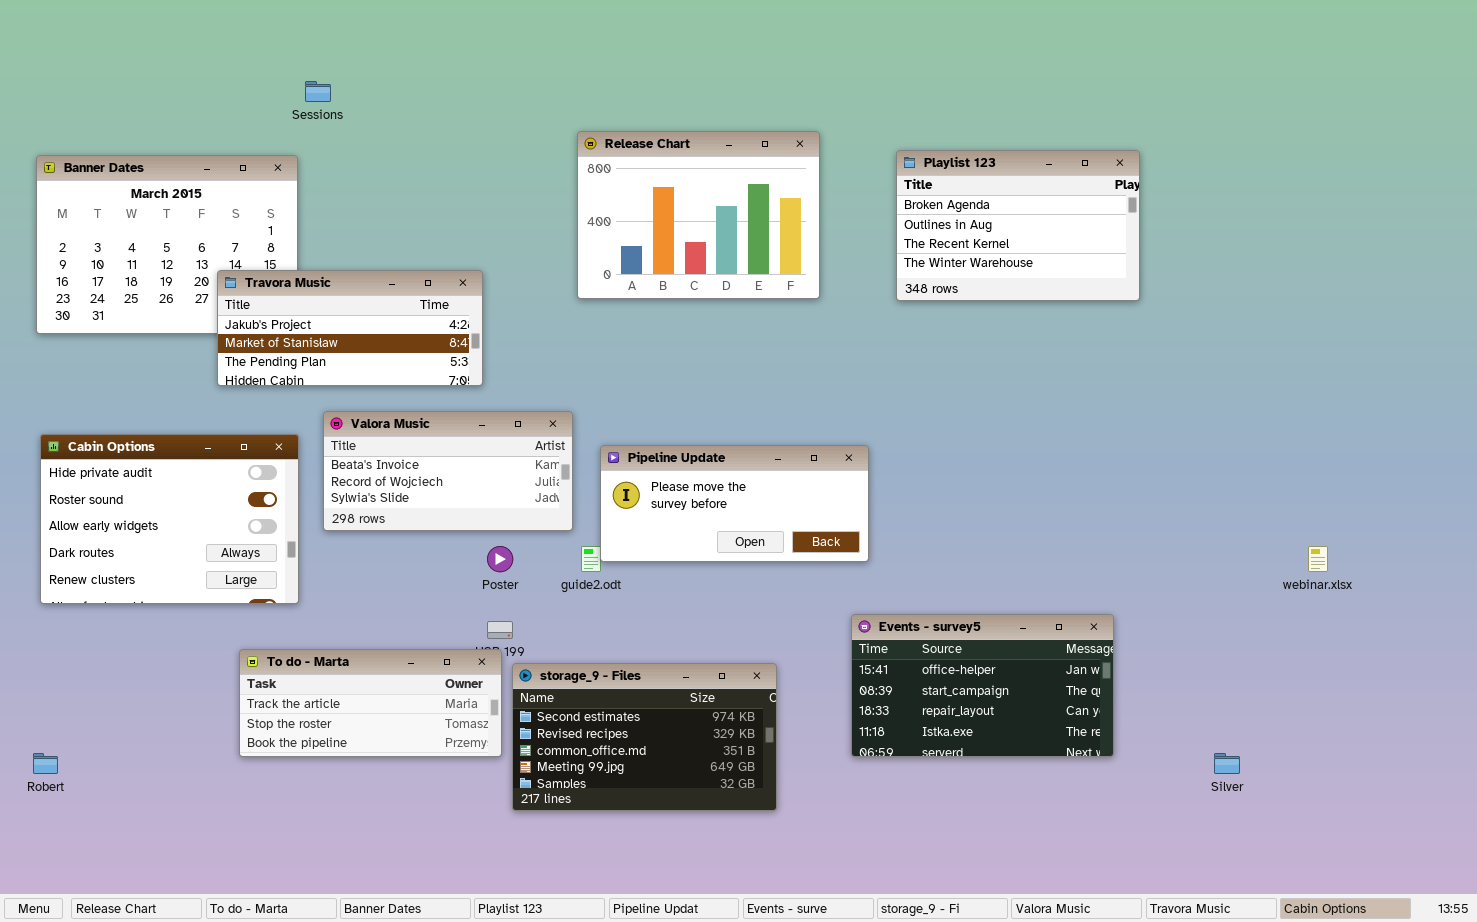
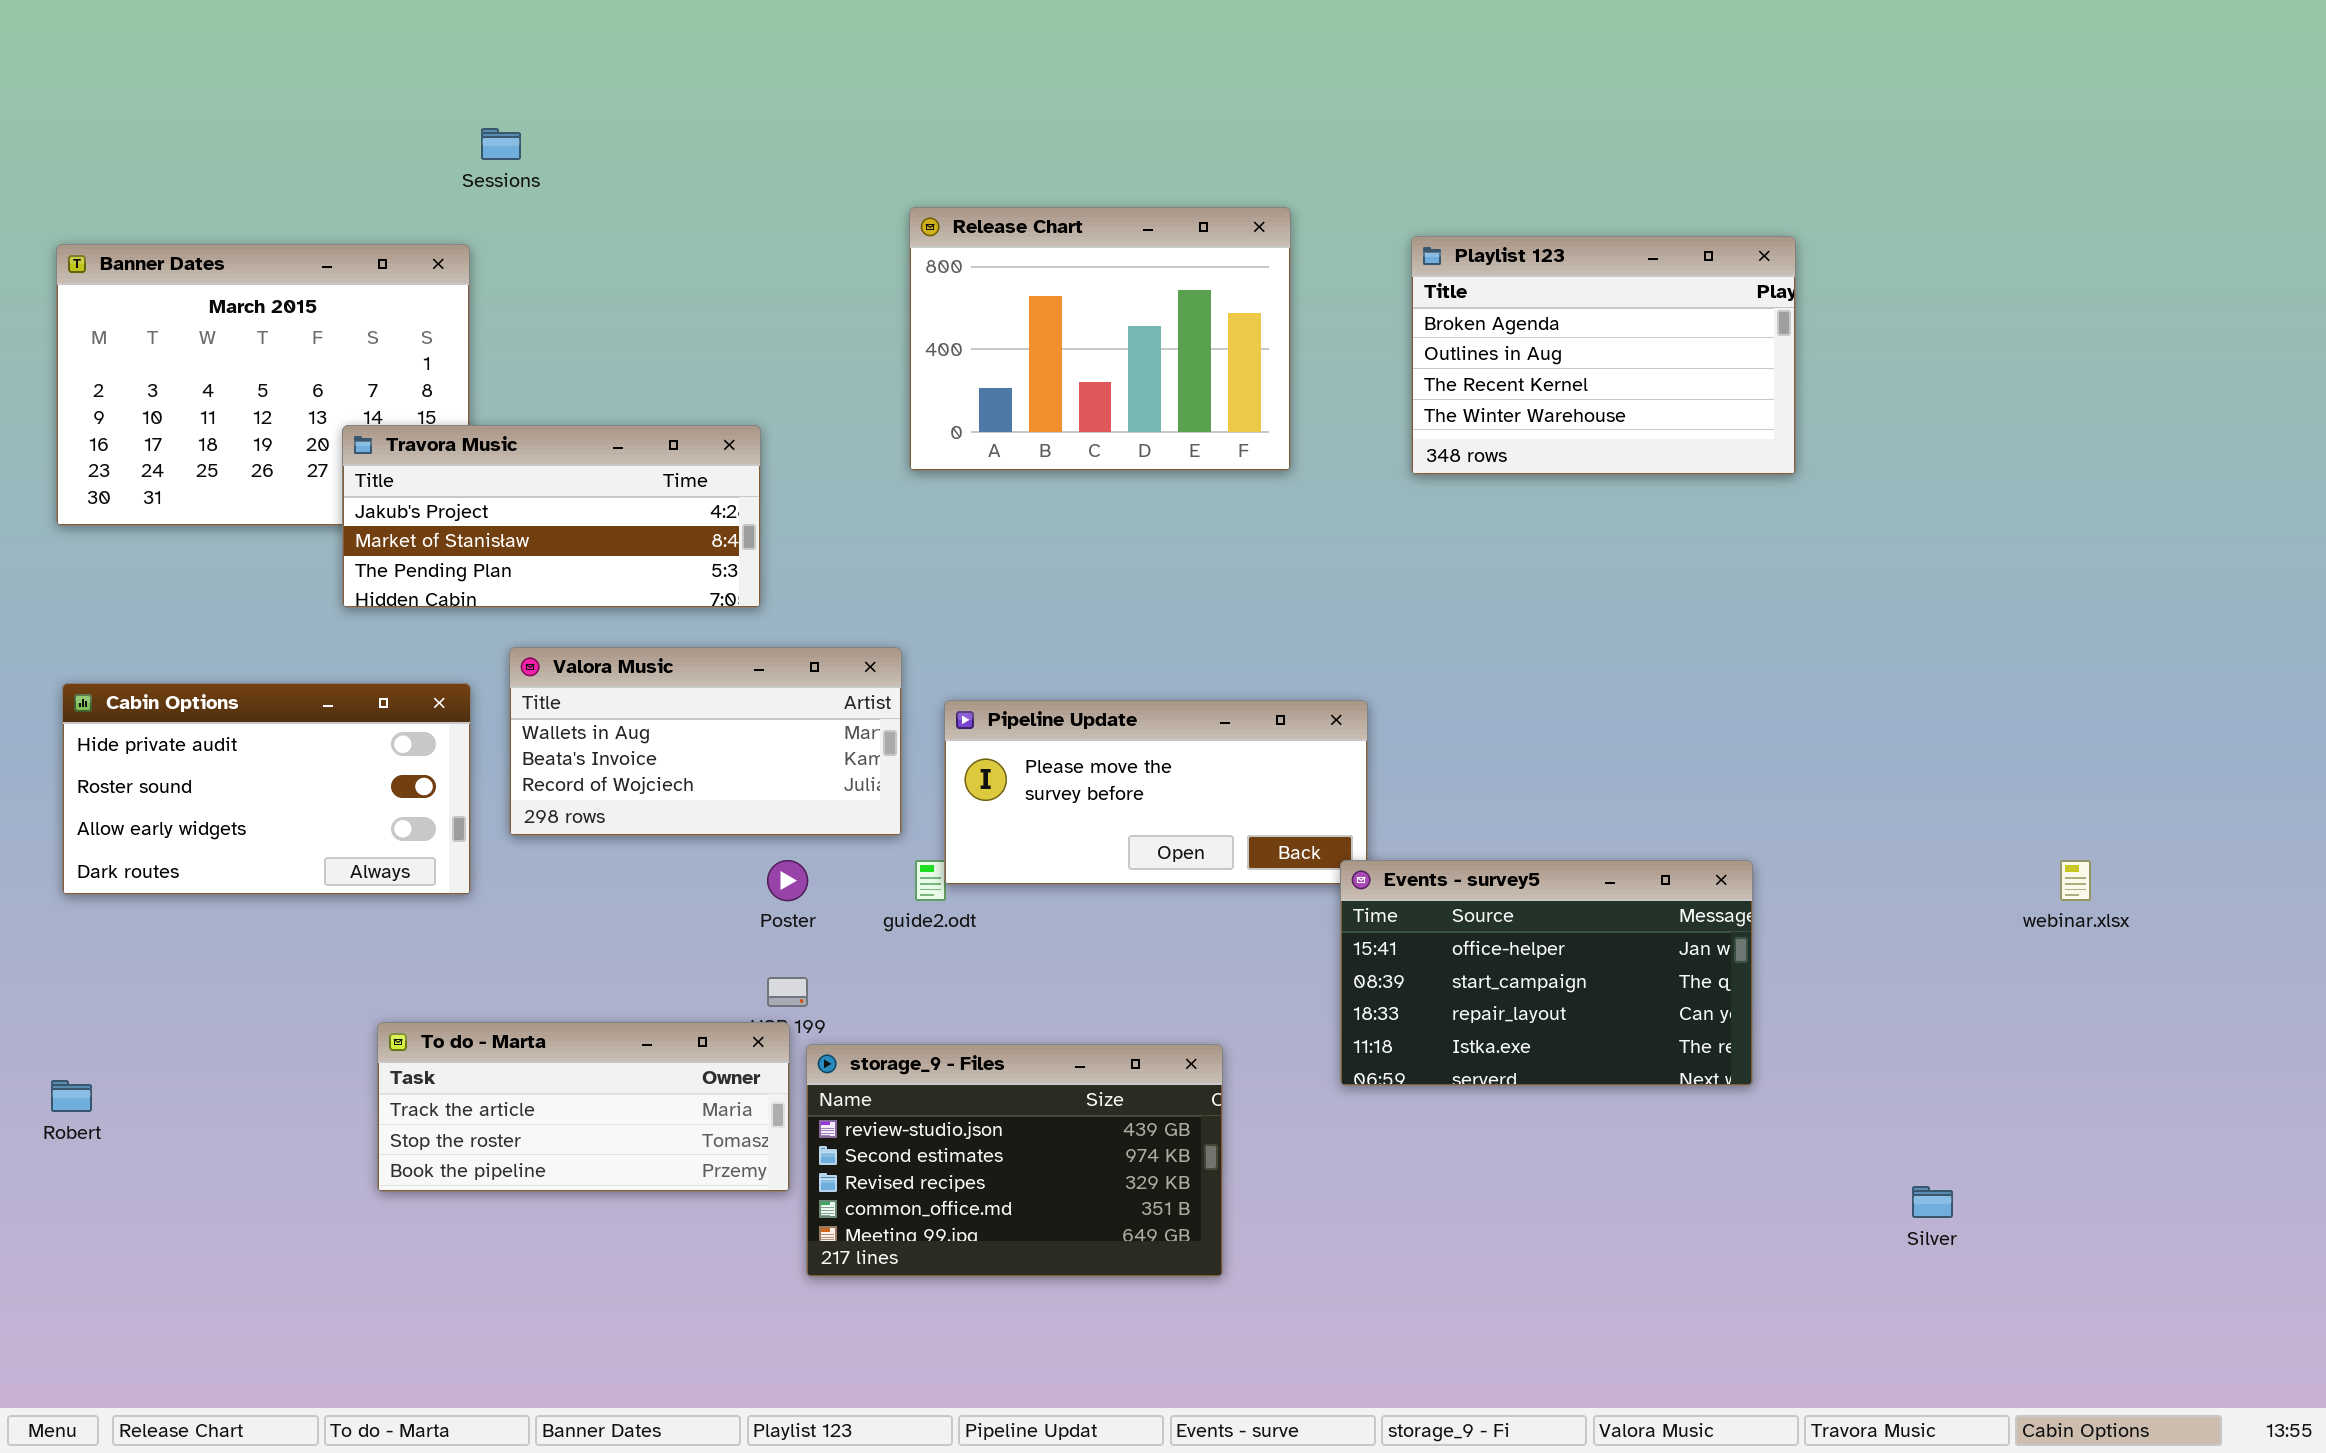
Valora Music: [323,411,573,531] -> [509,647,902,836], scrolled up 1 row
Cabin Options: [40,434,299,604] -> [62,683,471,895], resized
Events - survey5: [851,614,1114,757] -> [1340,860,1753,1086], moved
storage_9 - Files: [512,663,777,811] -> [806,1044,1223,1277], scrolled up 1 row
Robert: [33,753,58,774] -> [51,1080,92,1112], moved

